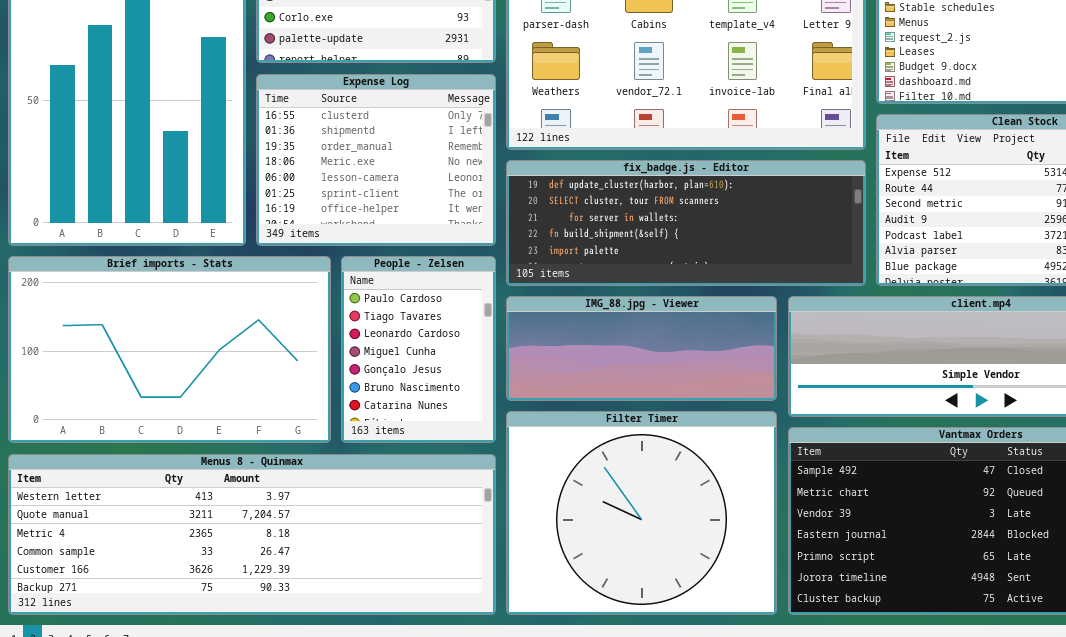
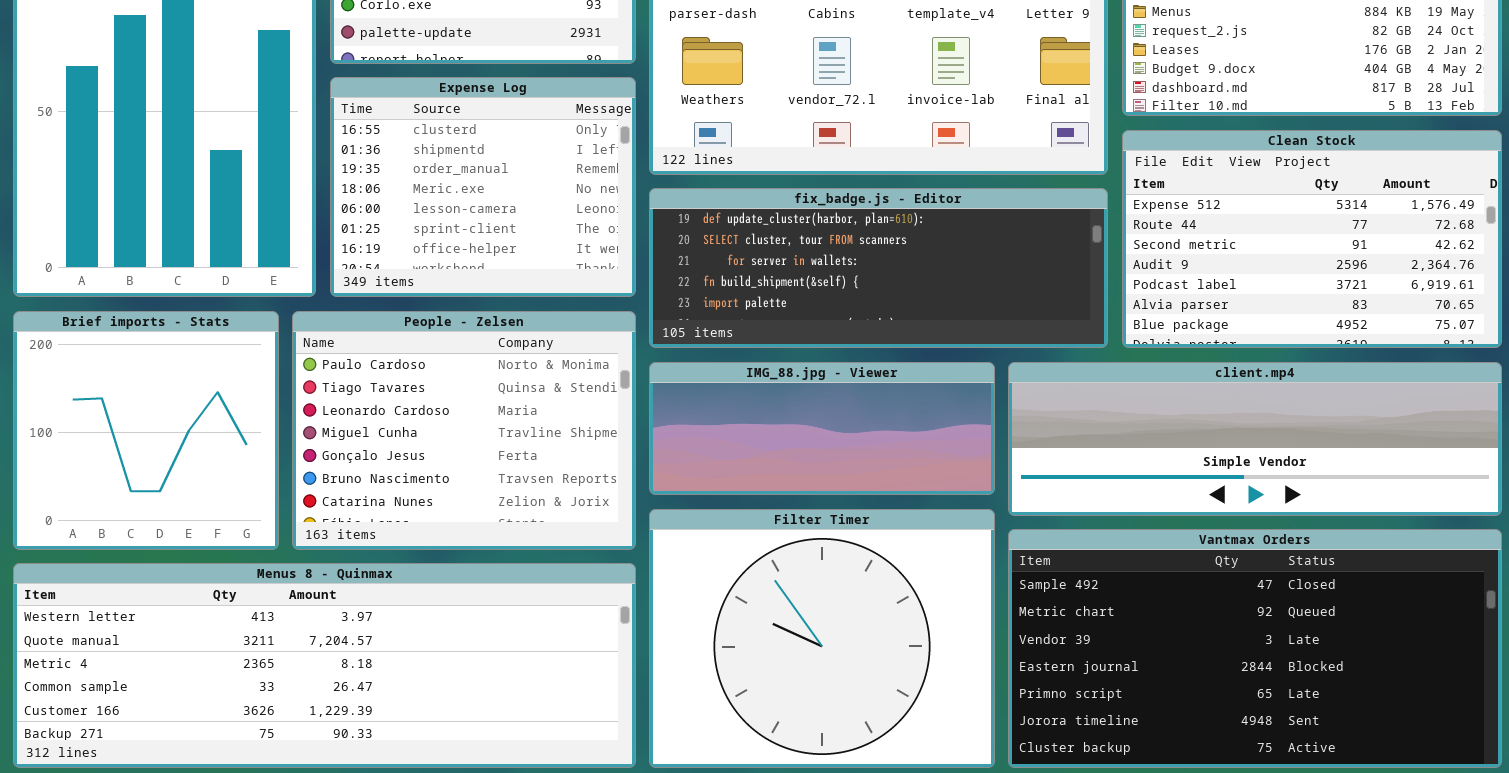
Brief imports - Stats: [8,256,331,443] -> [13,311,279,550], resized
People - Zelsen: [341,256,496,443] -> [292,311,636,550], resized

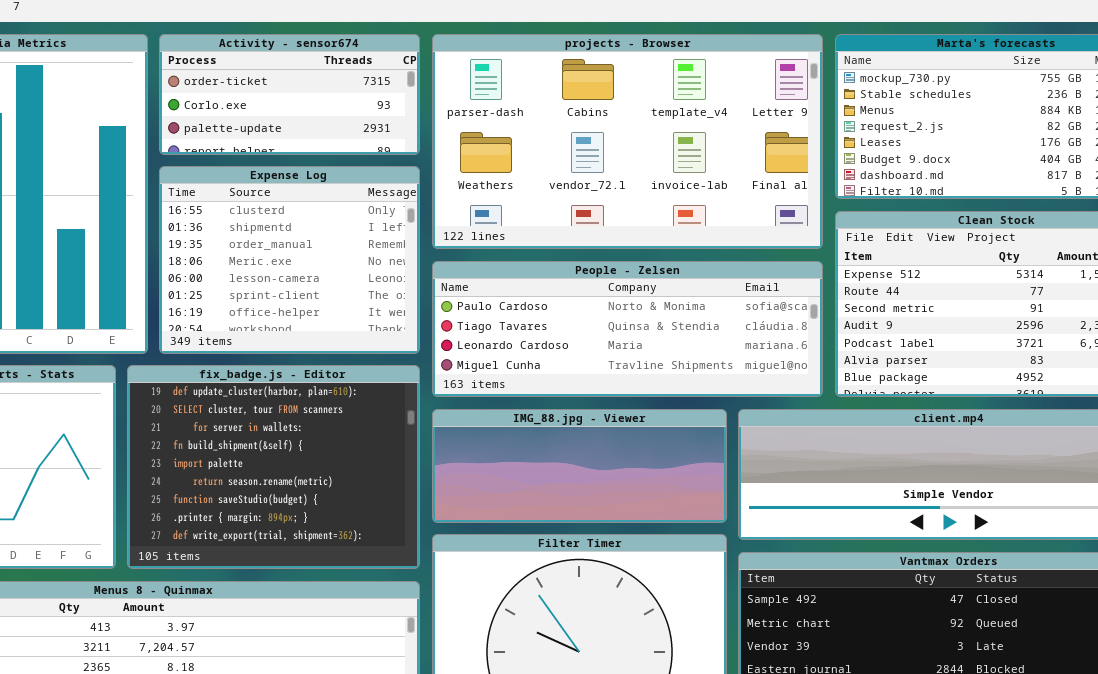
fix_badge.js - Editor: [649,188,1108,348] -> [127,365,420,569], moved, resized
People - Zelsen: [292,311,636,550] -> [432,261,823,397], moved, resized

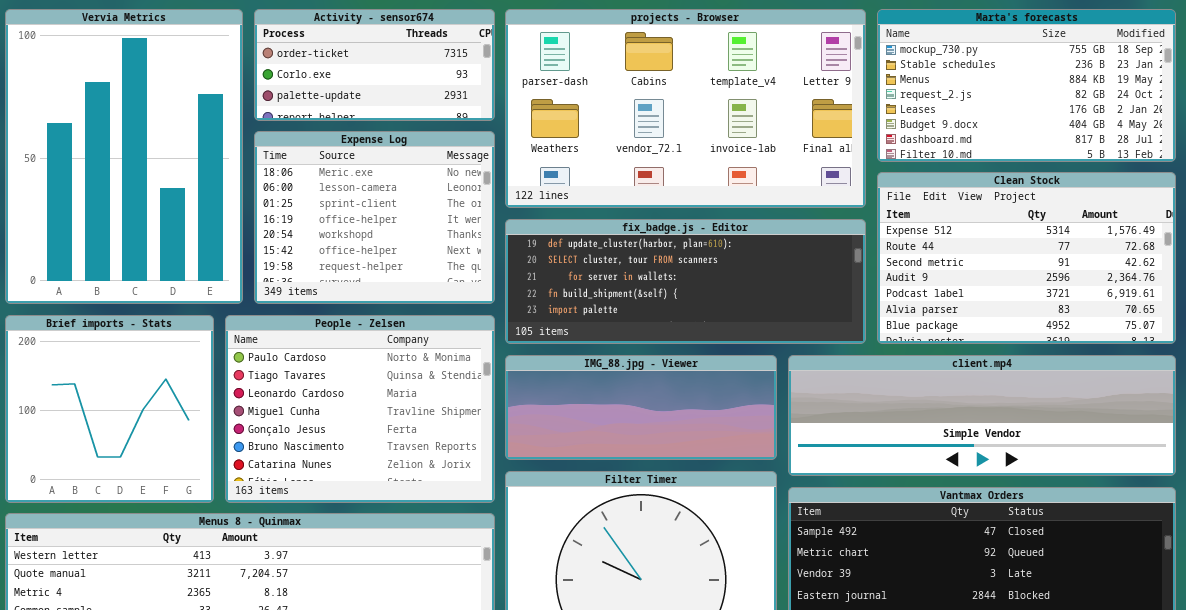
Expense Log: [159,166,420,354] -> [254,131,495,304], scrolled down 3 rows
People - Zelsen: [432,261,823,397] -> [225,315,495,503], moved, resized
fix_badge.js - Editor: [127,365,420,569] -> [505,219,866,344], moved, resized

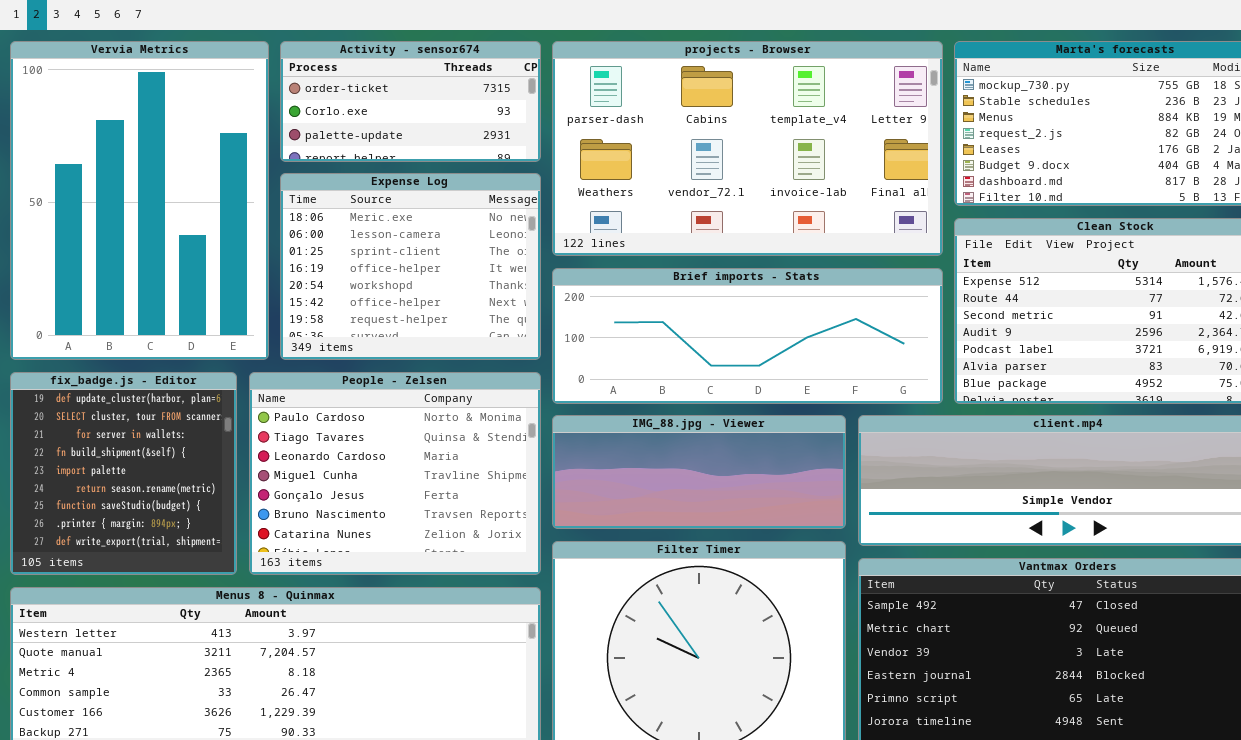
fix_badge.js - Editor: [505,219,866,344] -> [10,372,237,575], moved, resized
Brief imports - Stats: [5,315,214,503] -> [552,268,943,404], moved, resized

